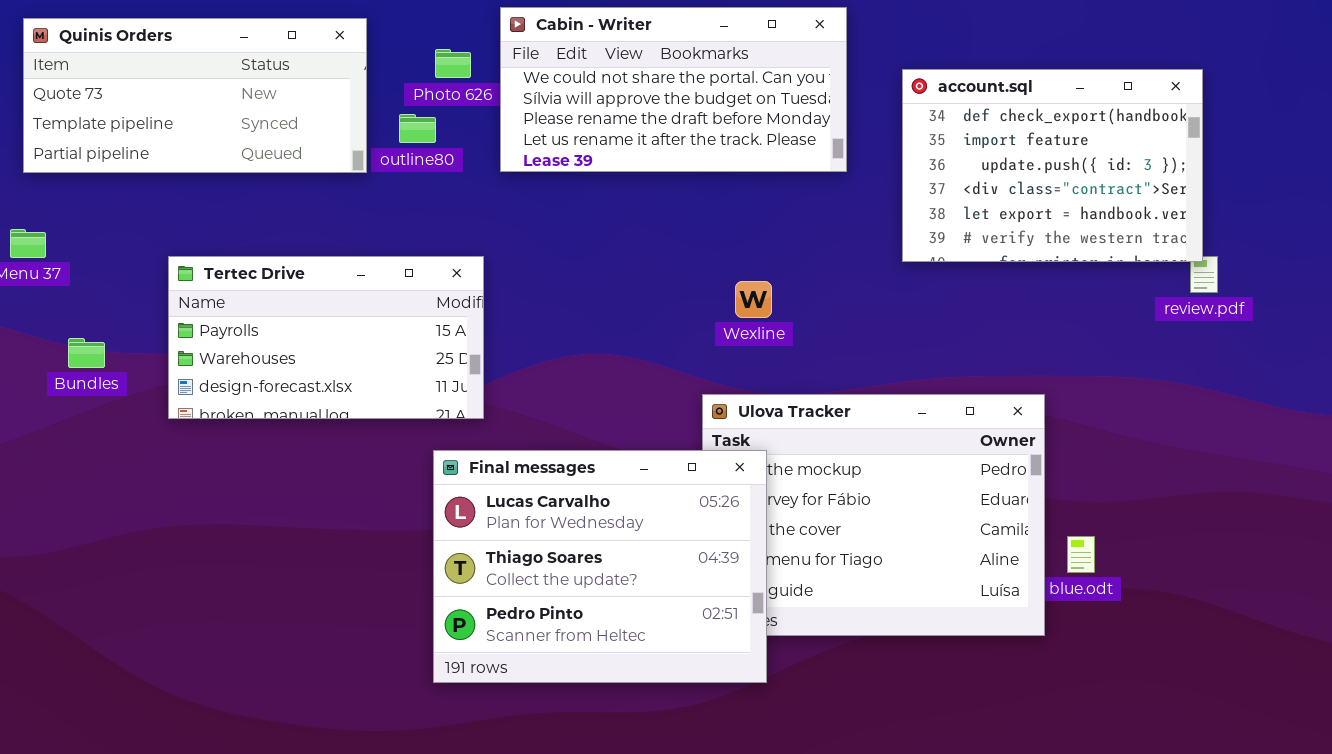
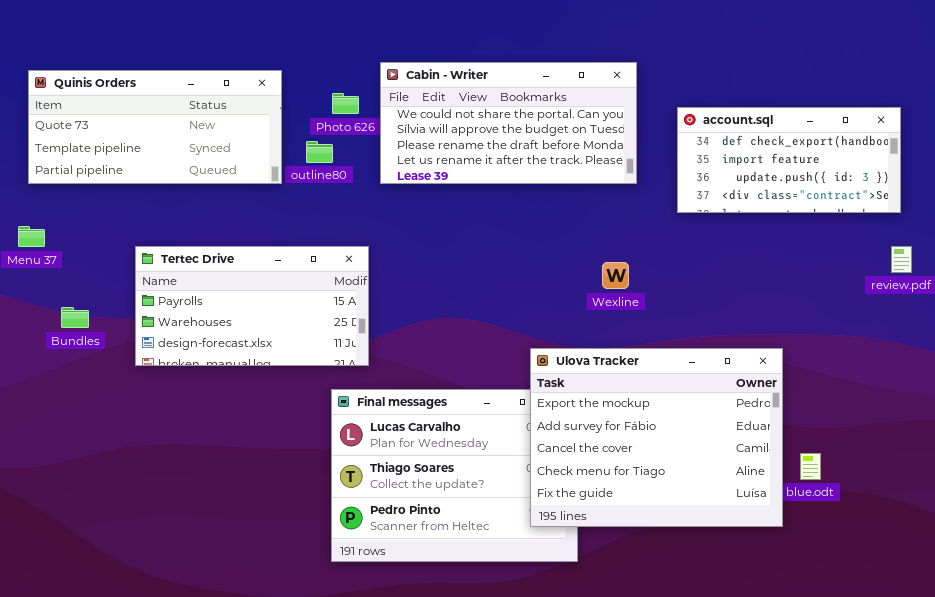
account.sql: [902,69,1203,262] -> [677,107,901,213], resized
Wexline: [735,281,772,318] -> [602,262,629,289], moved
Ulova Tracker: [702,394,1045,636] -> [530,348,783,527], raised

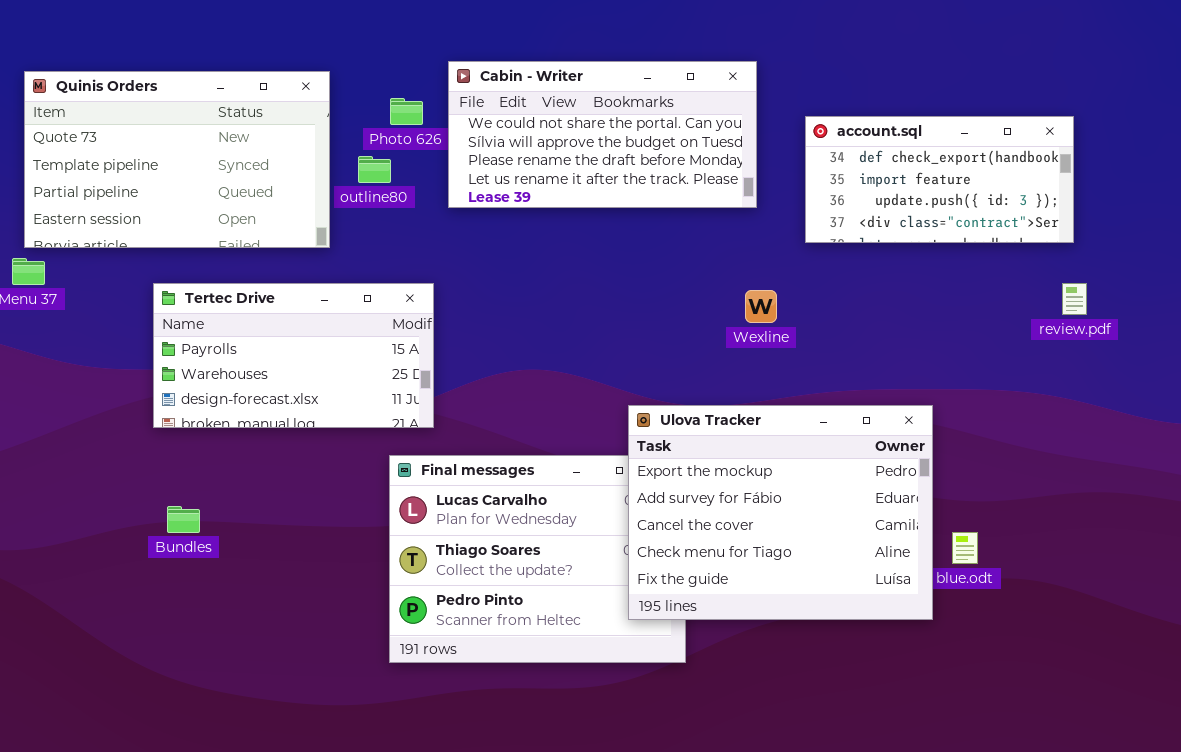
Quinis Orders: [28,70,282,184] -> [24,71,330,248], resized
Wexline: [602,262,629,289] -> [745,290,777,323], moved
Bundles: [61,307,89,328] -> [167,506,200,533], moved

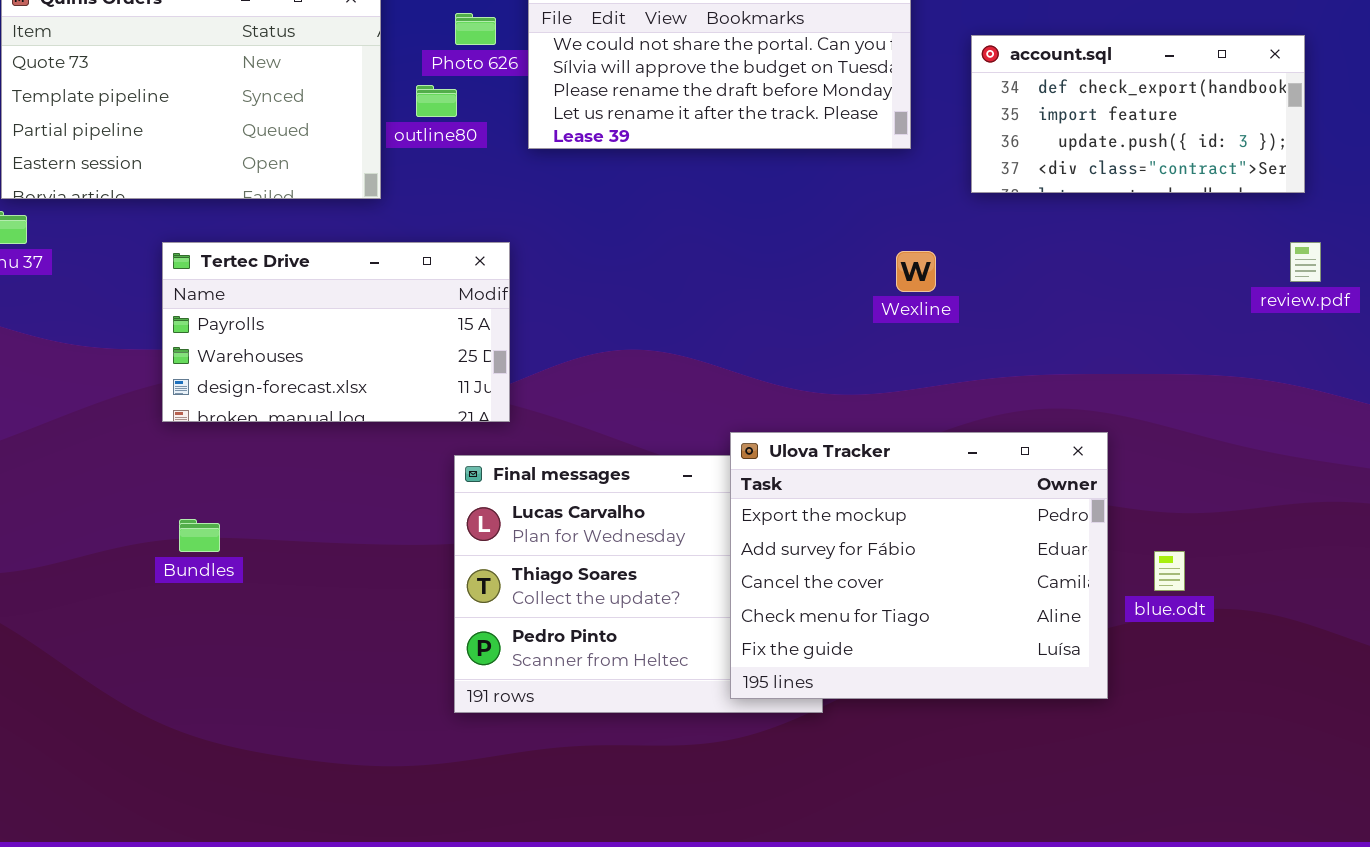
Ulova Tracker: [628,405,933,620] -> [730,432,1108,699], moved

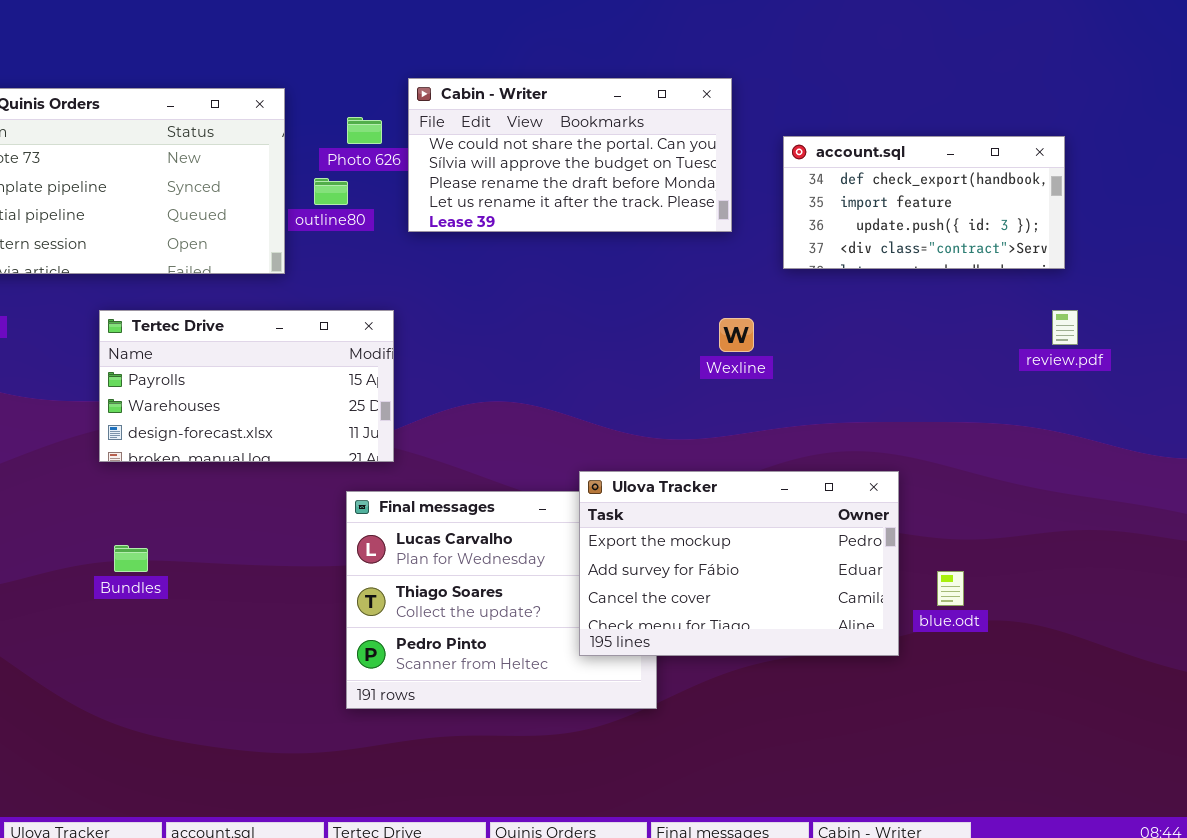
Ulova Tracker: [730,432,1108,699] -> [579,471,899,656], resized

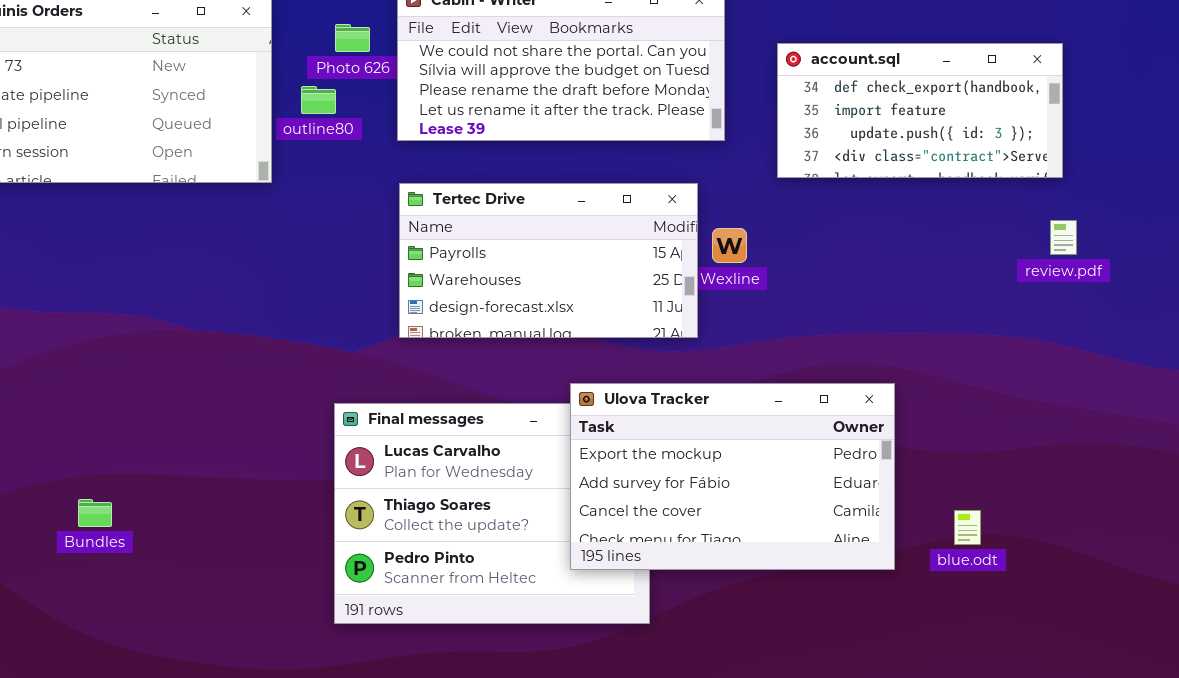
Tertec Drive: [99,310,394,462] -> [399,183,698,338], moved
Bundles: [114,545,148,572] -> [78,499,112,527], moved
blue.odt: [937,571,964,606] -> [954,510,981,545], moved

